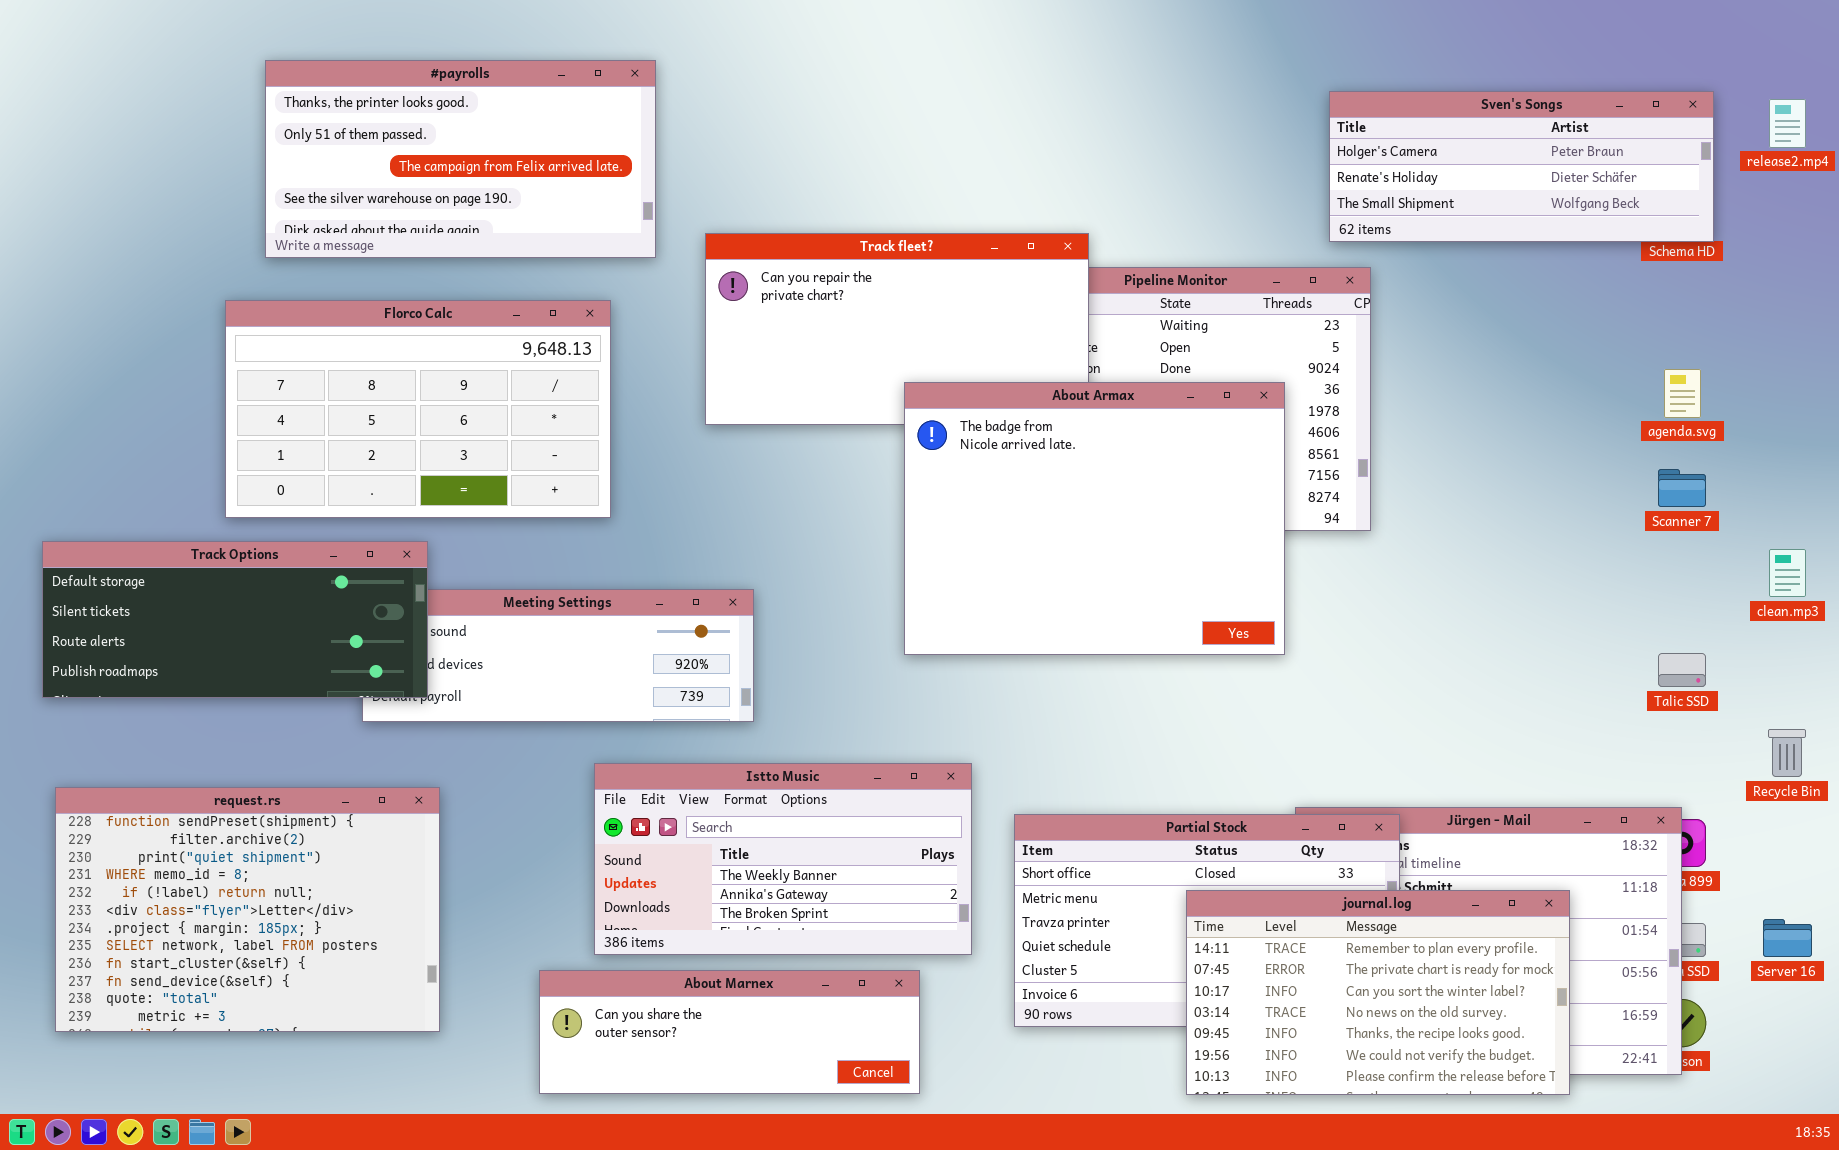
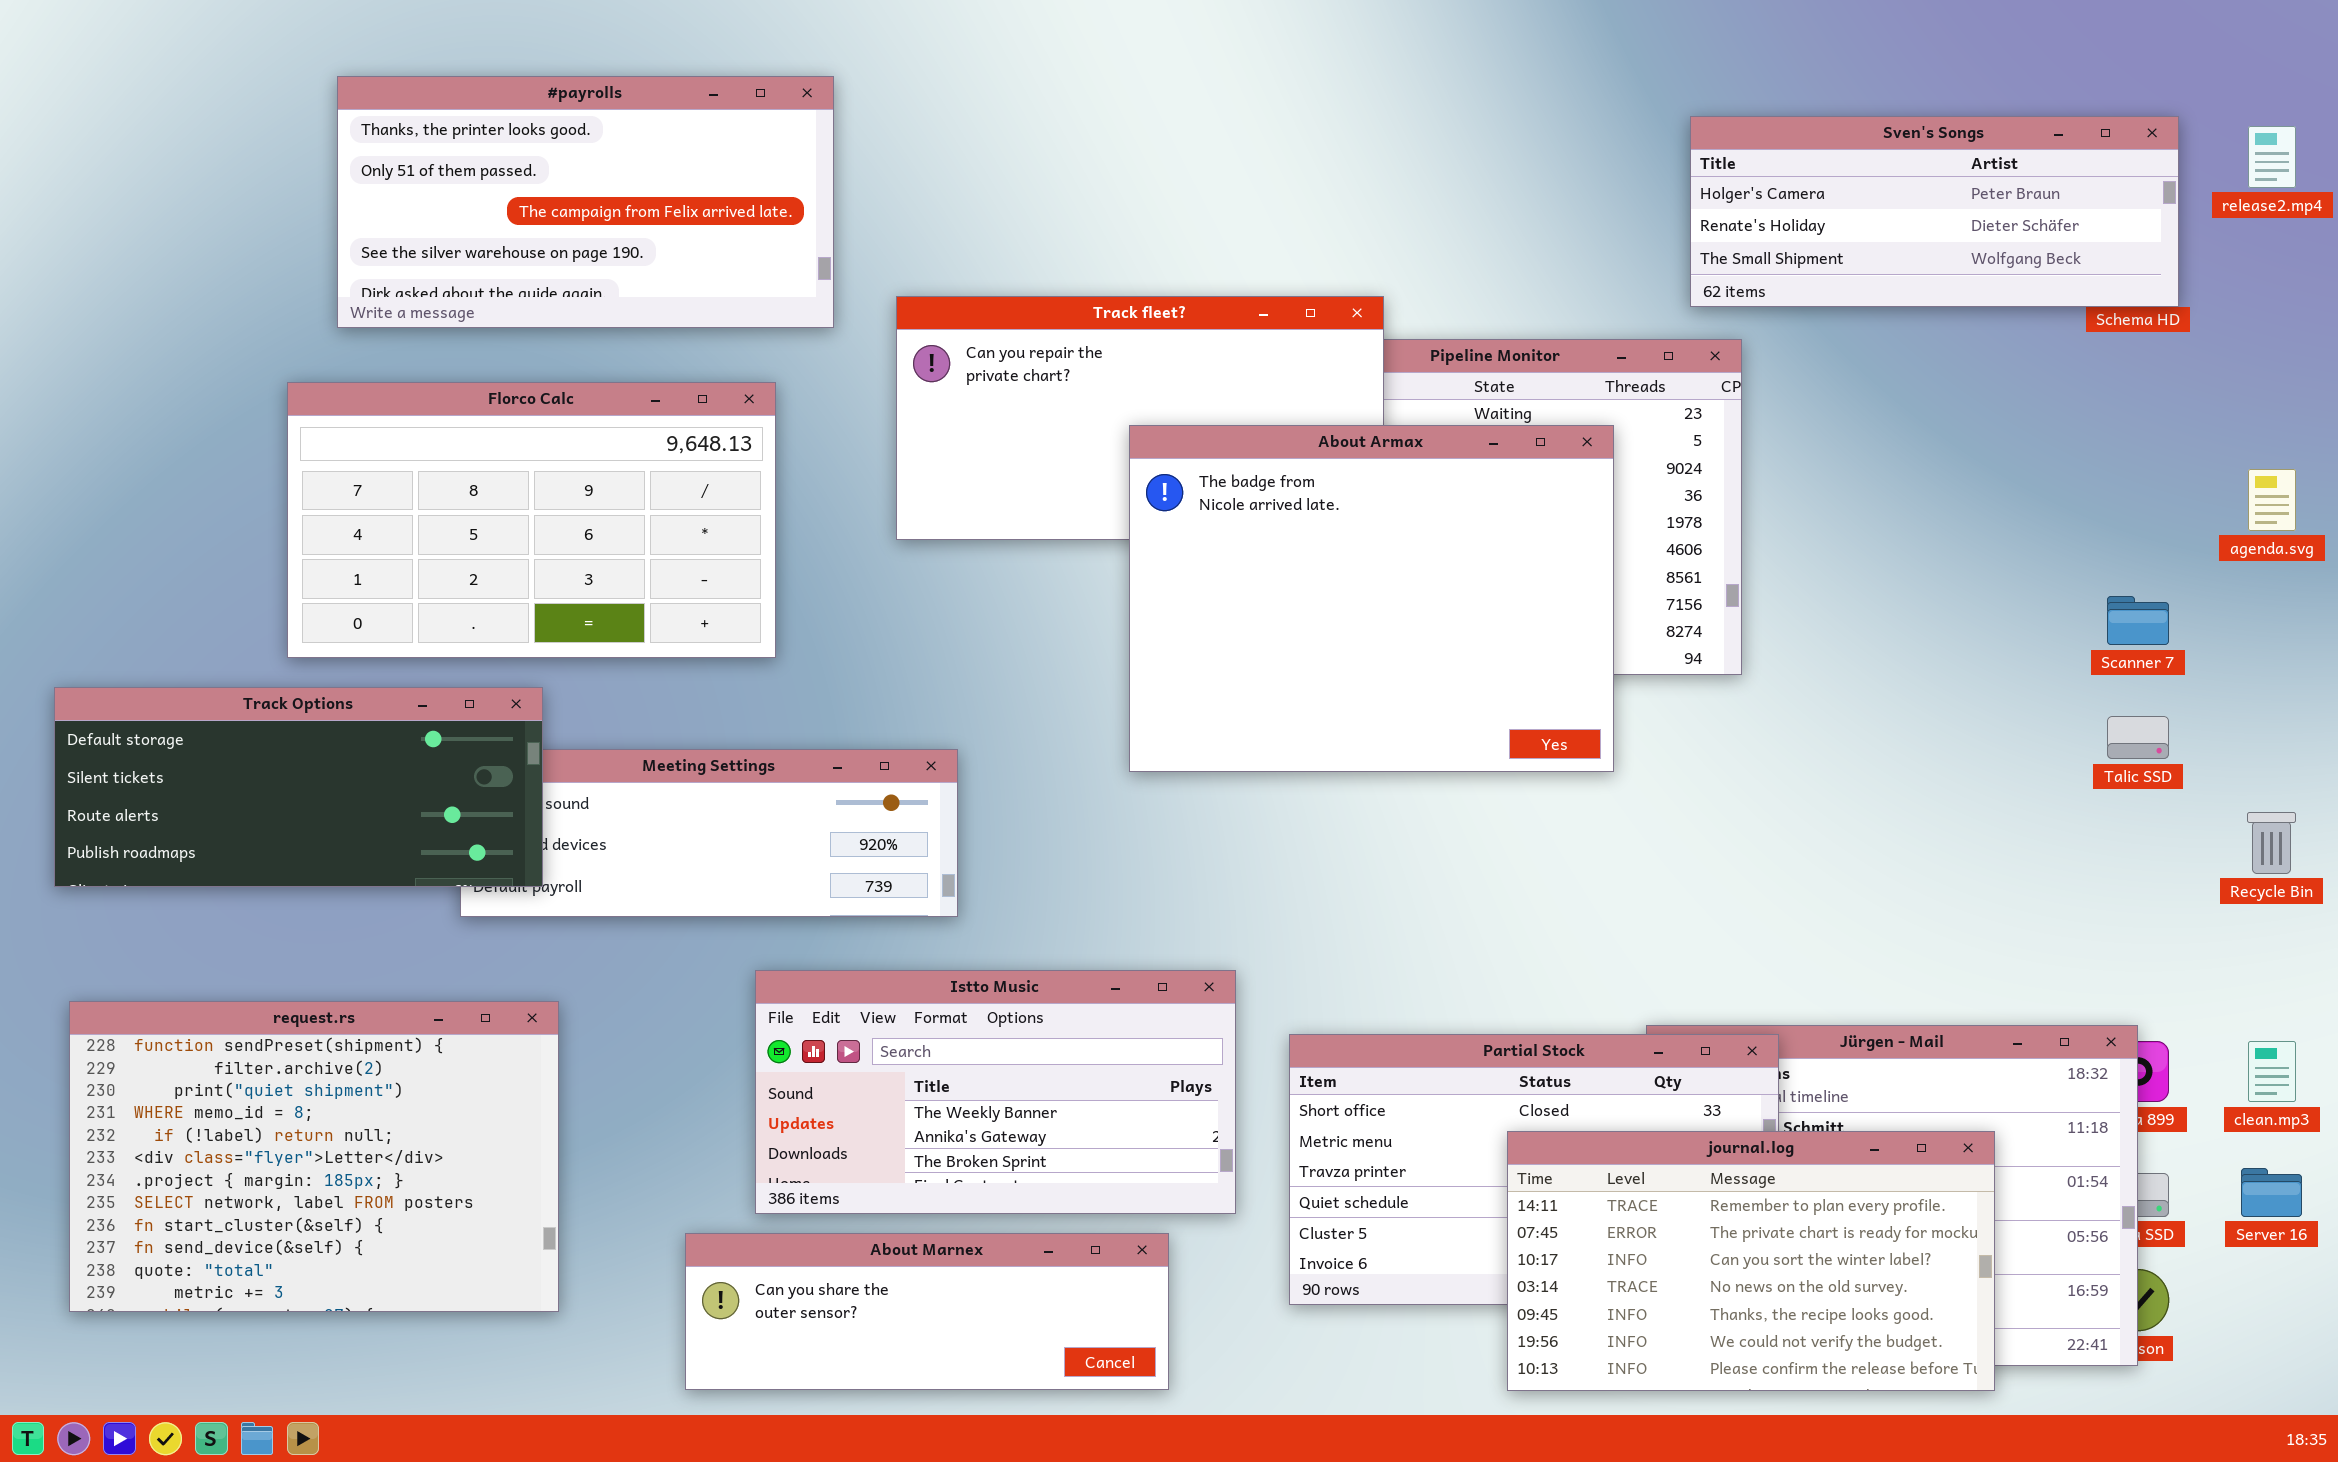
agenda.svg: [1664,369,1701,418] -> [2248,469,2296,531], moved
About Armax: [904,382,1285,655] -> [1129,425,1614,772], moved
clean.mp3: [1769,549,1806,597] -> [2248,1041,2296,1102], moved
Talic SSD: [1658,653,1706,687] -> [2107,716,2169,759], moved
Recycle Bin: [1768,729,1806,777] -> [2247,812,2296,874], moved

